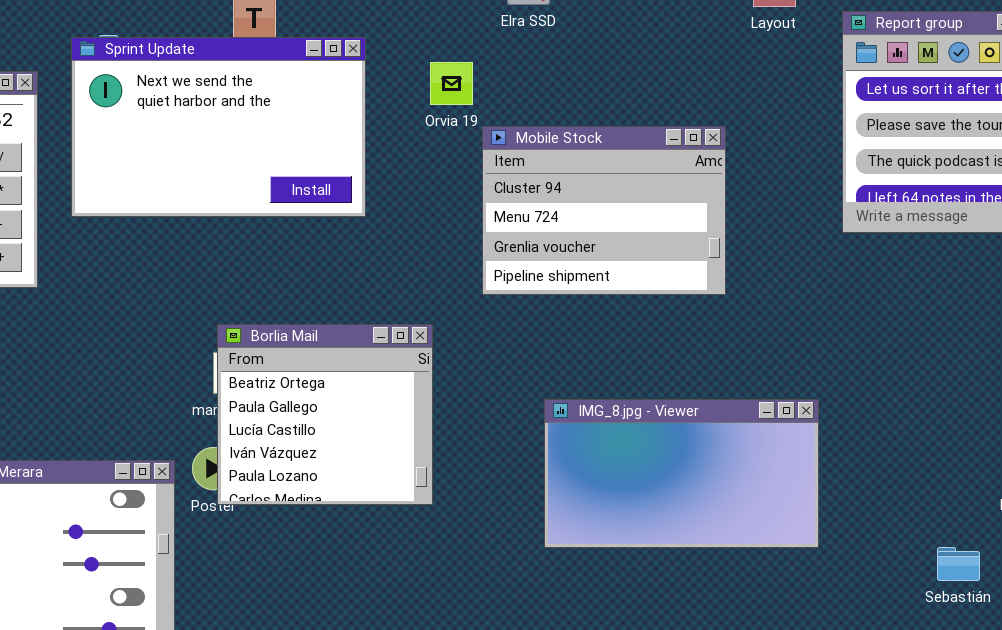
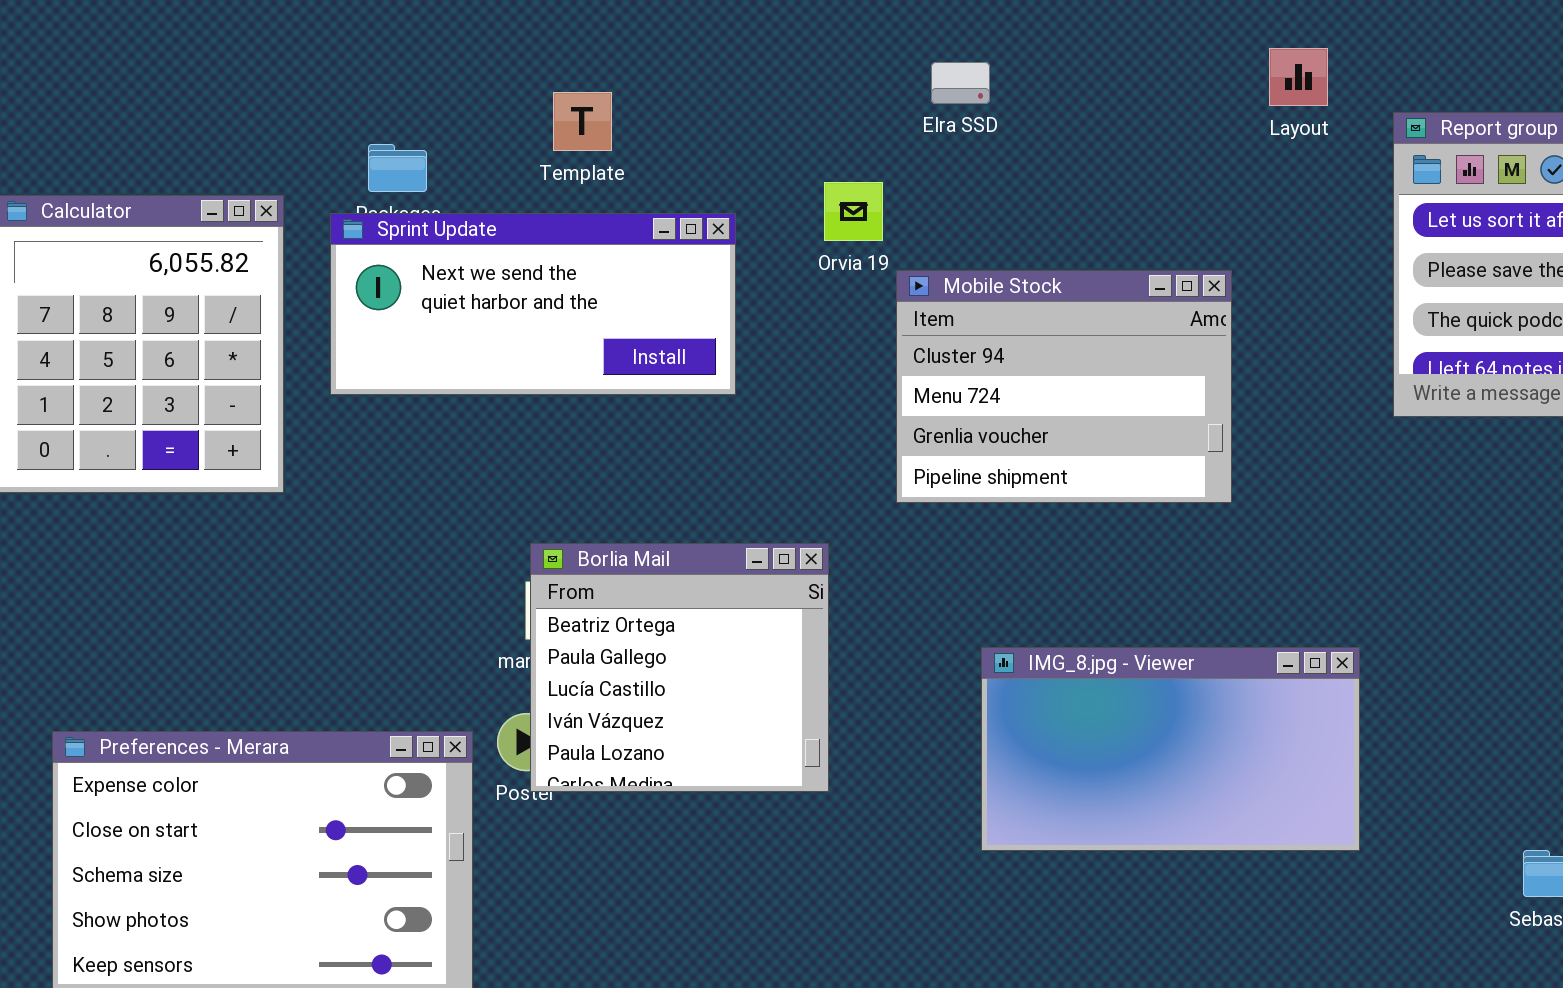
Sprint Update: [71,37,366,217] -> [330,213,736,395], resized

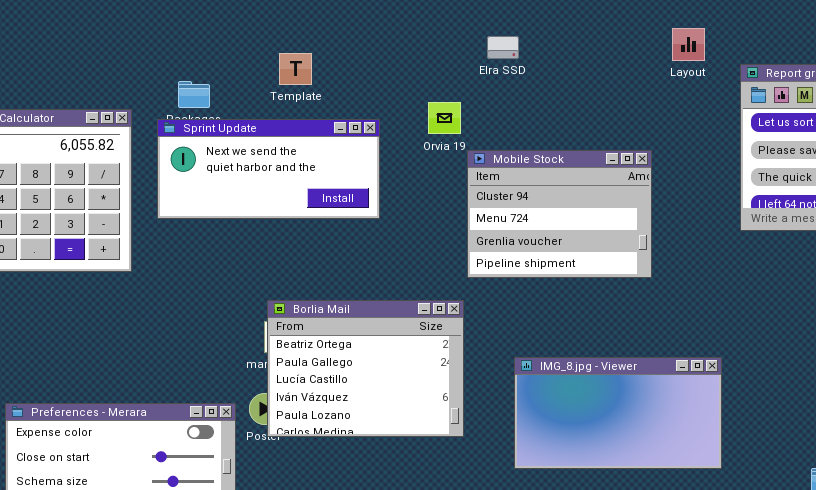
Borlia Mail: [530,543,829,792] -> [267,300,464,437], resized

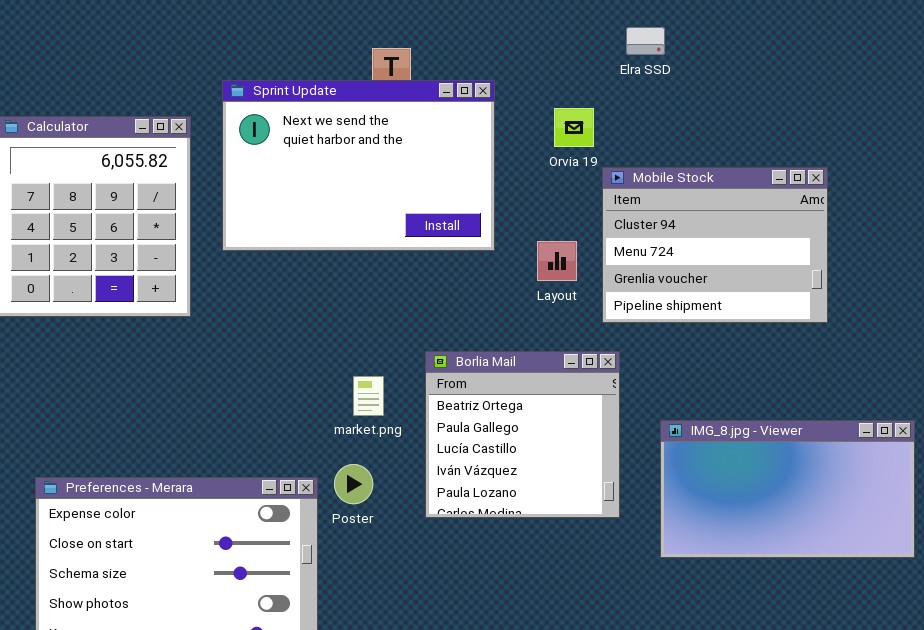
Layout: [672,28,705,61] -> [537,241,577,281], moved
Sprint Update: [157,119,380,219] -> [222,80,495,251], resized
Borlia Mail: [267,300,464,437] -> [425,351,620,518], moved, resized

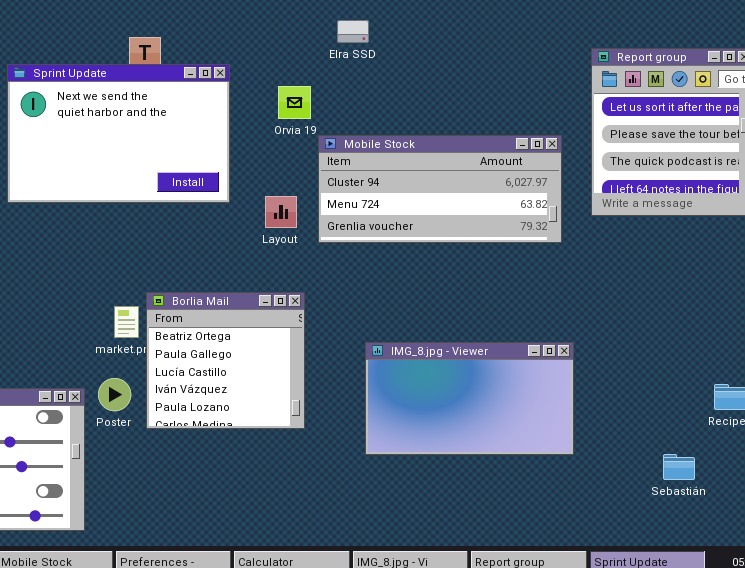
Mobile Stock: [602,167,828,323] -> [318,135,562,243], resized
Borlia Mail: [425,351,620,518] -> [146,292,305,429], moved

